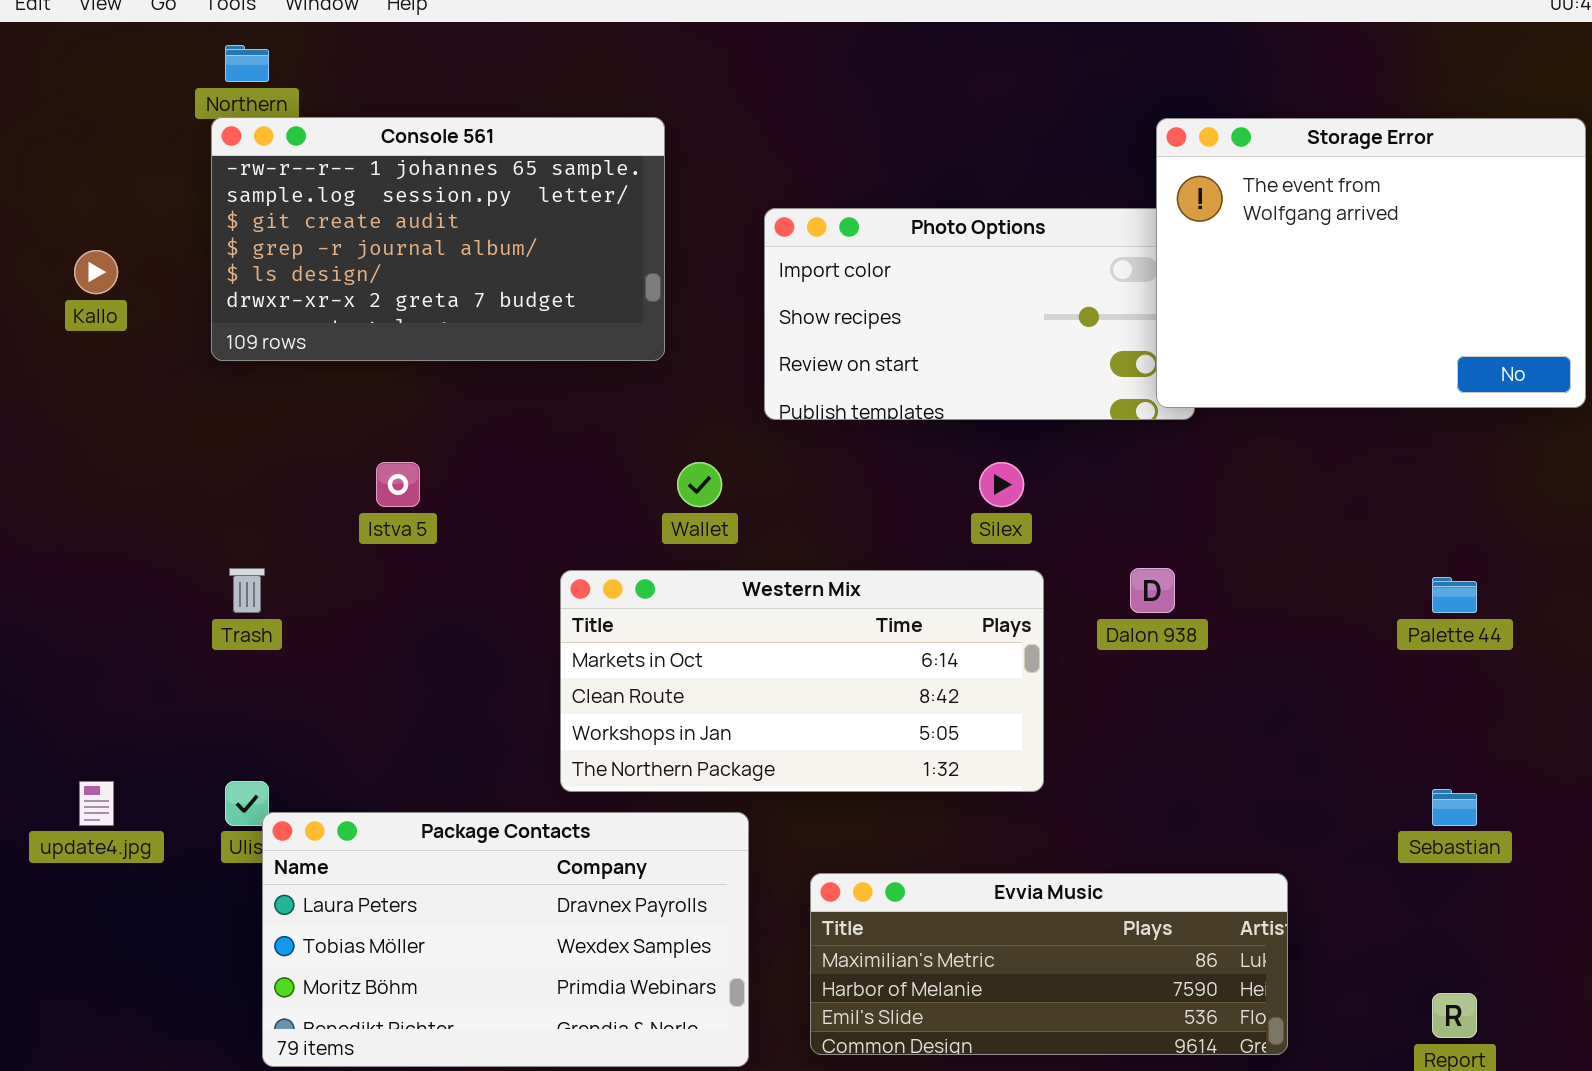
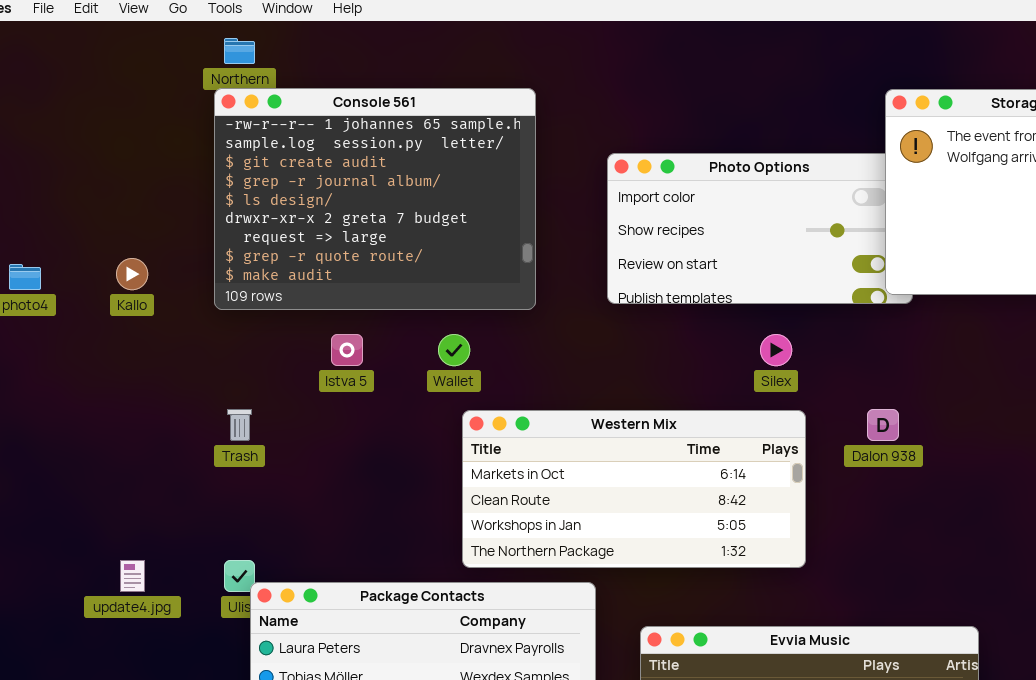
Console 561: [211,117,665,361] -> [214,88,536,310], resized
Kallo: [74,250,118,294] -> [116,258,148,290], moved
Wallet: [677,462,722,507] -> [438,334,470,366], moved

